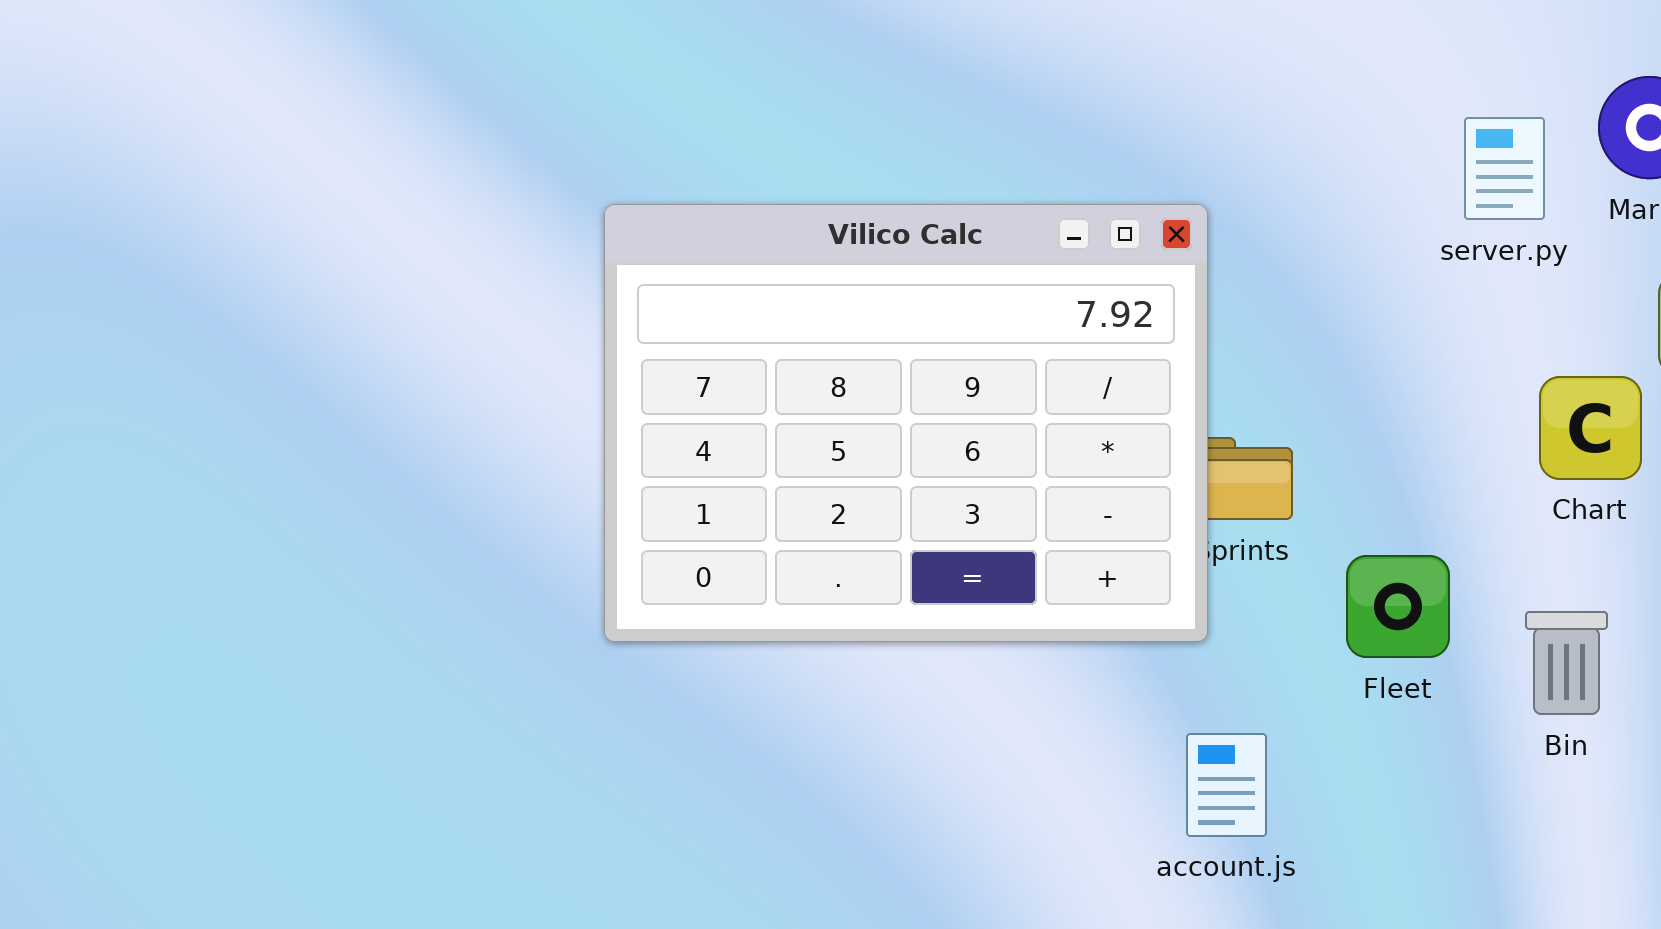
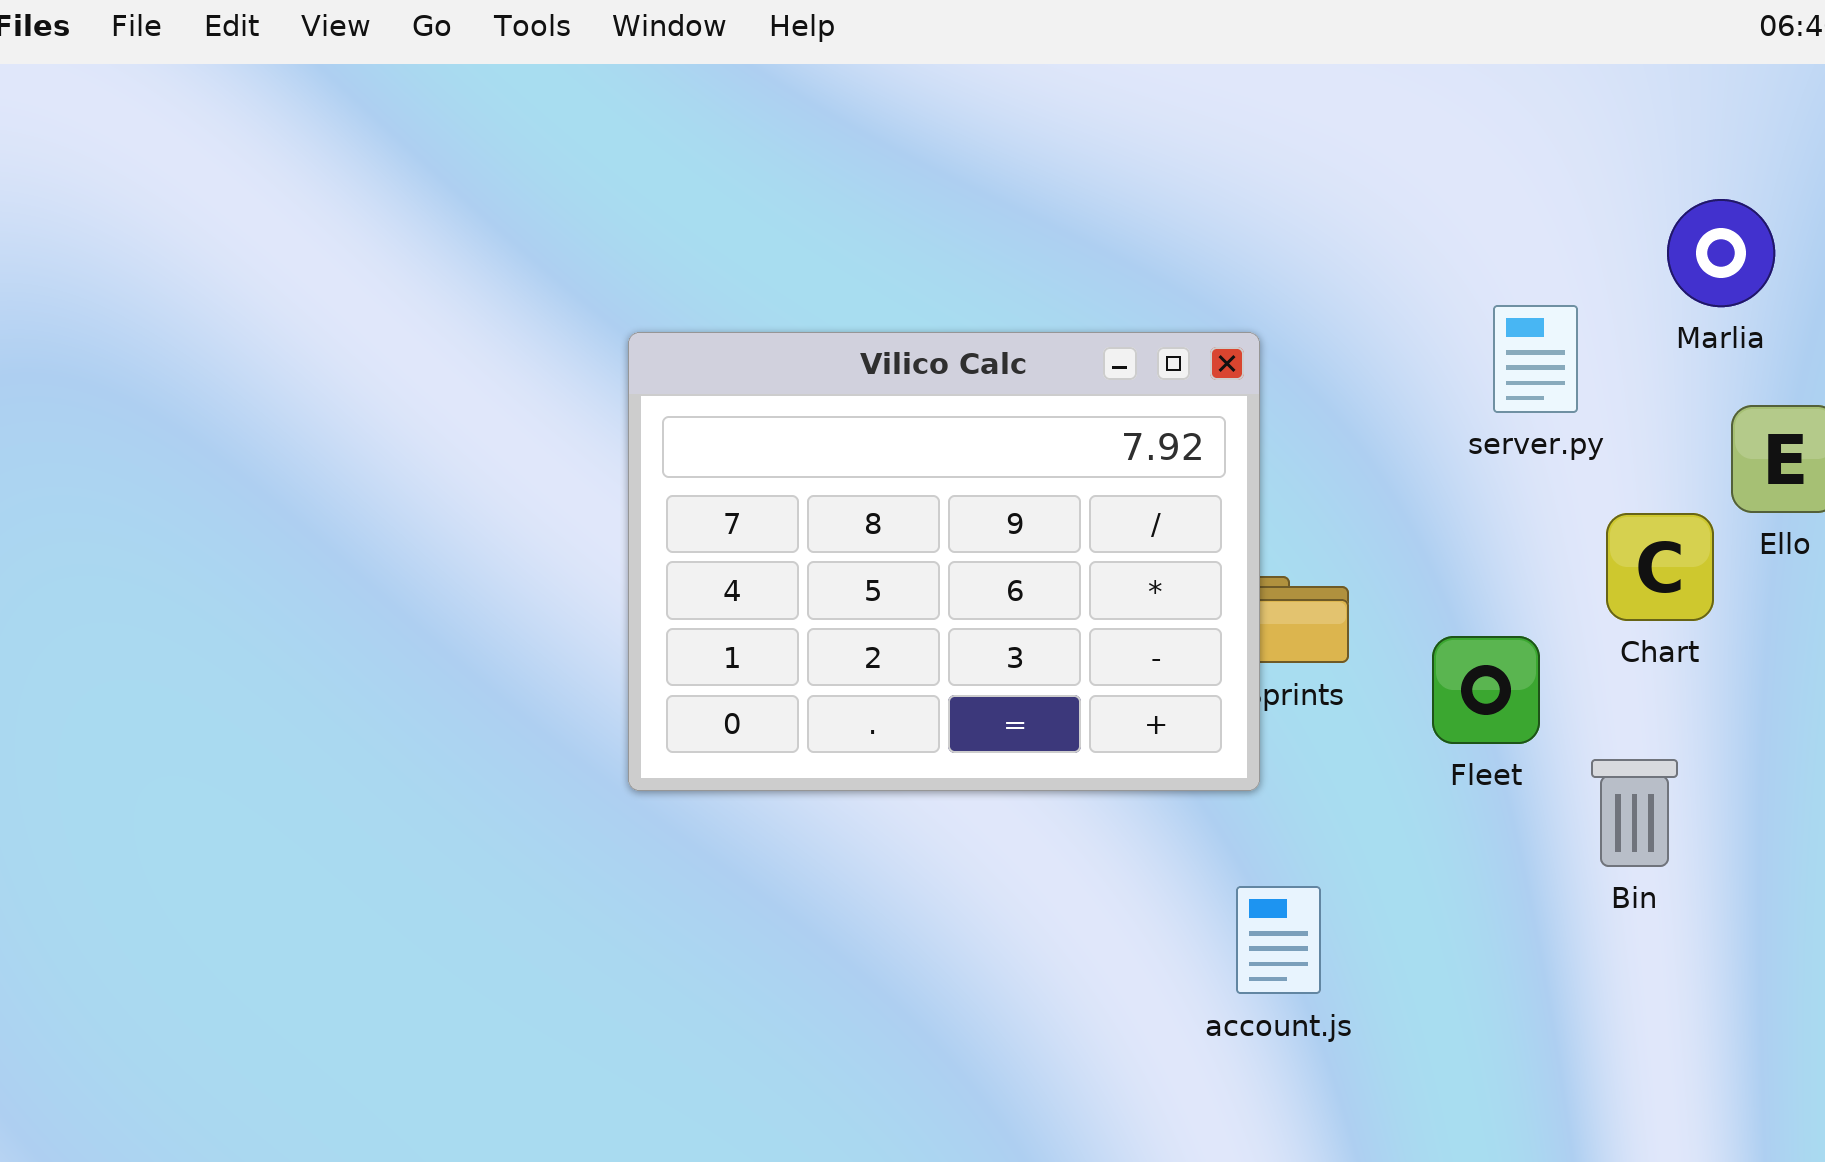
server.py: [1464,117,1545,220] -> [1493,305,1578,413], moved
Fleet: [1346,555,1450,658] -> [1432,636,1540,744], moved

